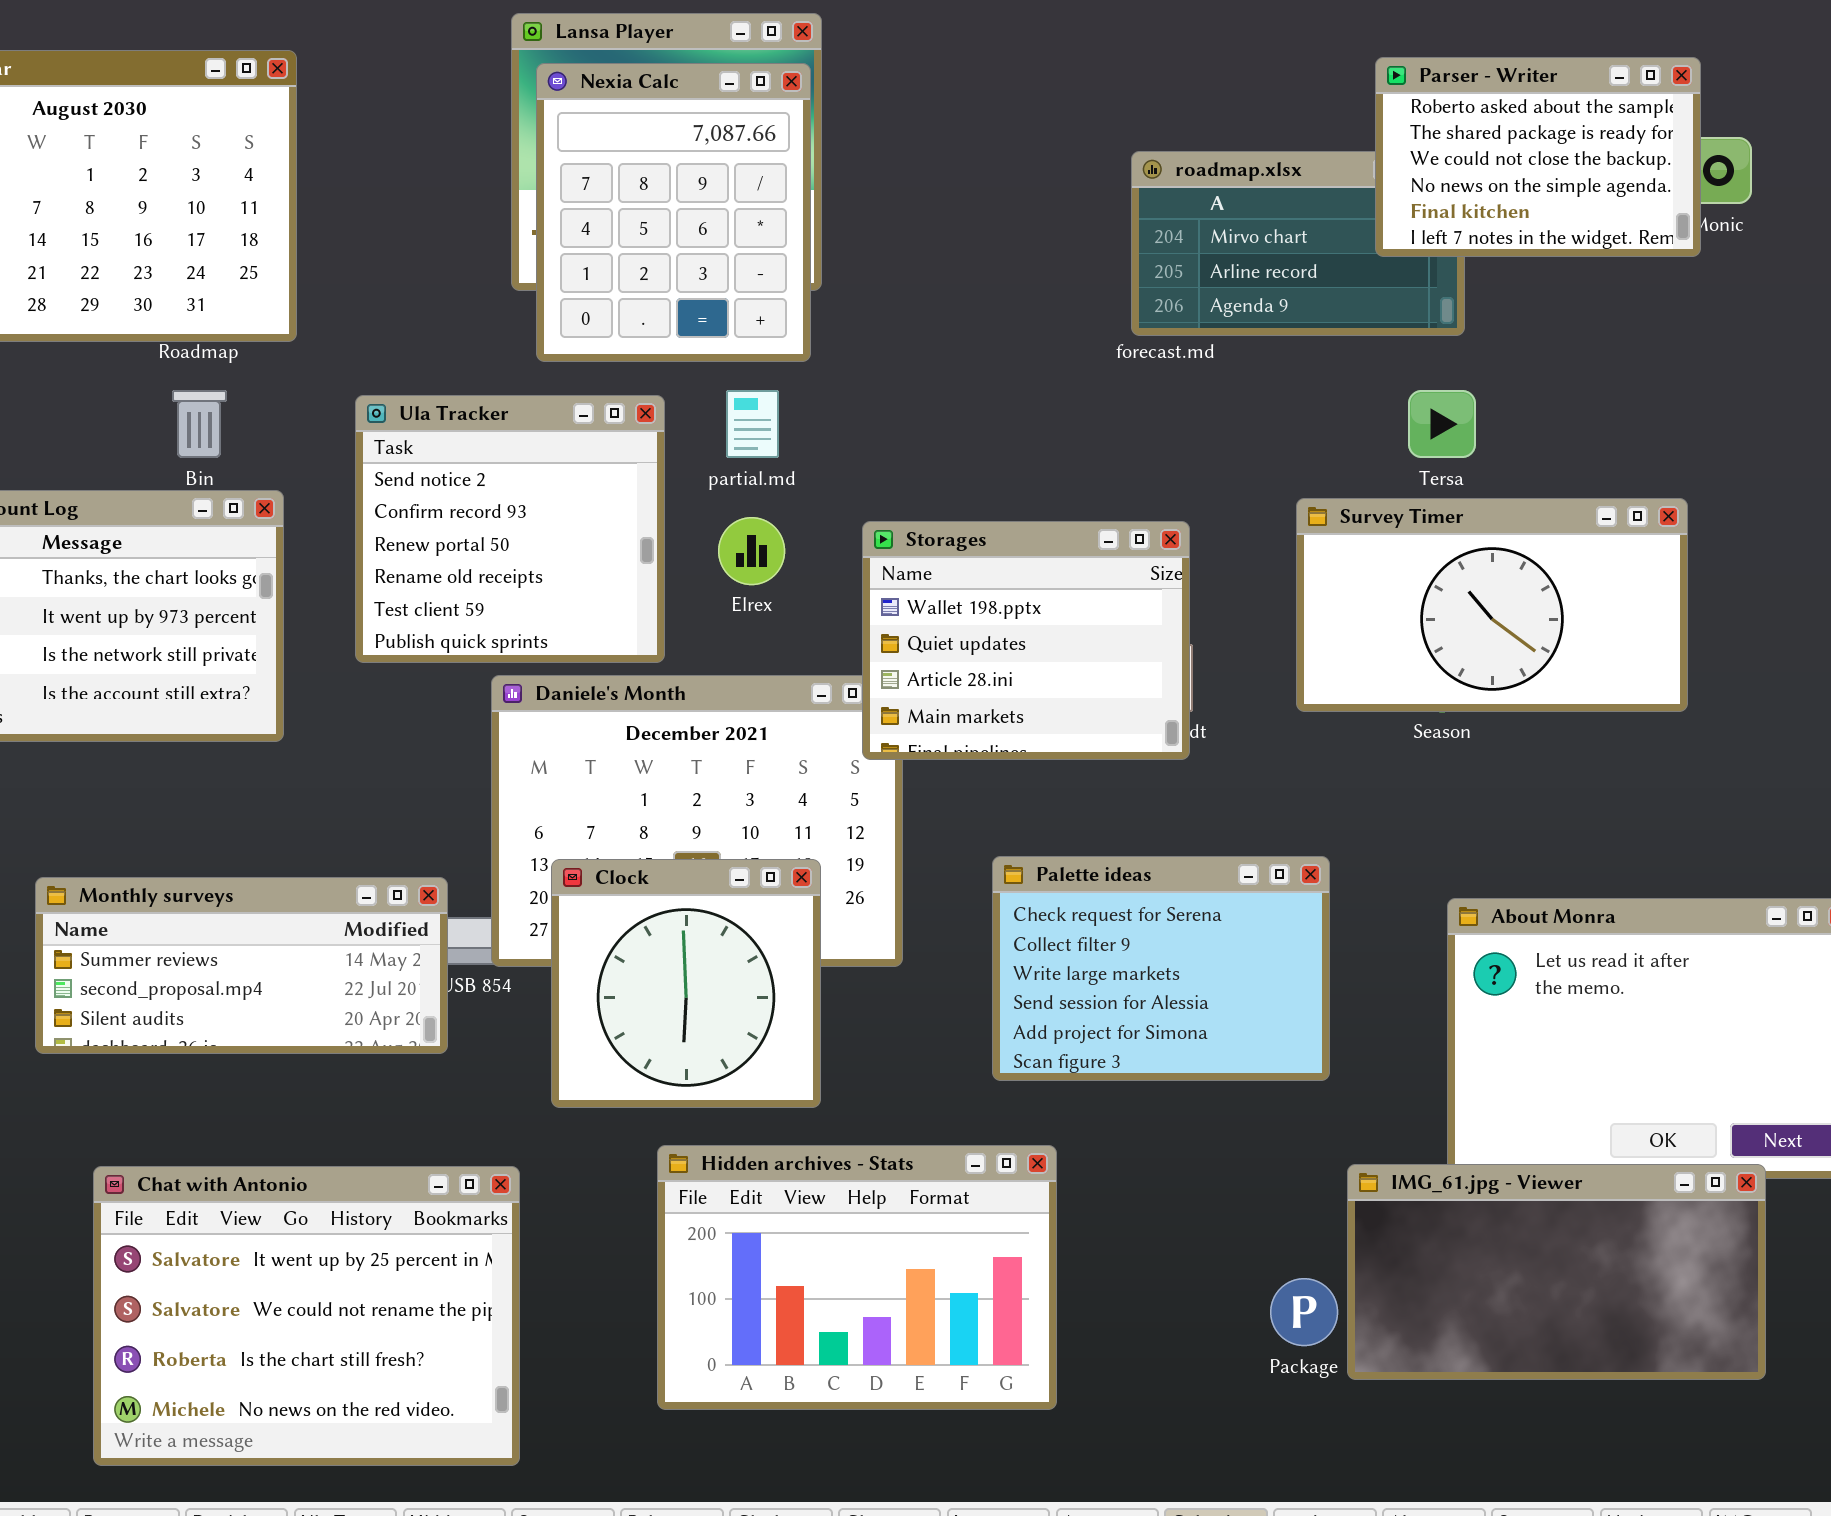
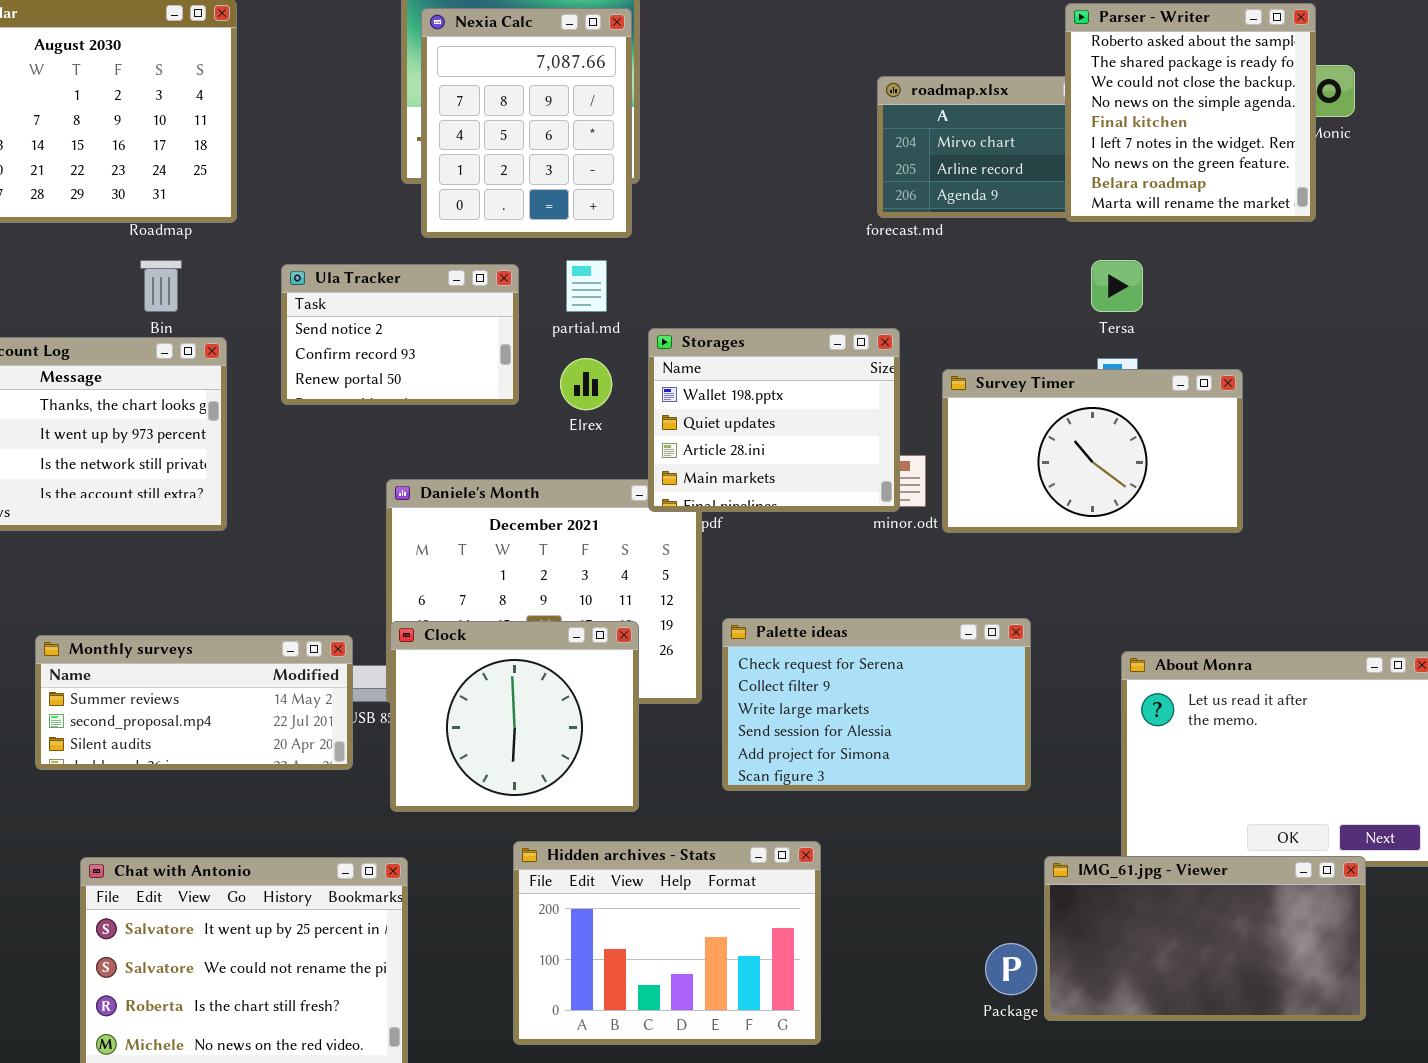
Parser - Writer: [1375,57,1701,257] -> [1065,3,1316,222], resized
Ula Tracker: [355,395,665,663] -> [281,264,519,405], resized
Survey Timer: [1296,498,1688,712] -> [942,369,1243,533], moved
Storages: [862,521,1190,760] -> [648,328,900,512], moved
Palette ideas: [992,856,1330,1081] -> [722,618,1031,791], resized
Clock: [551,859,821,1108] -> [390,621,639,812], resized

